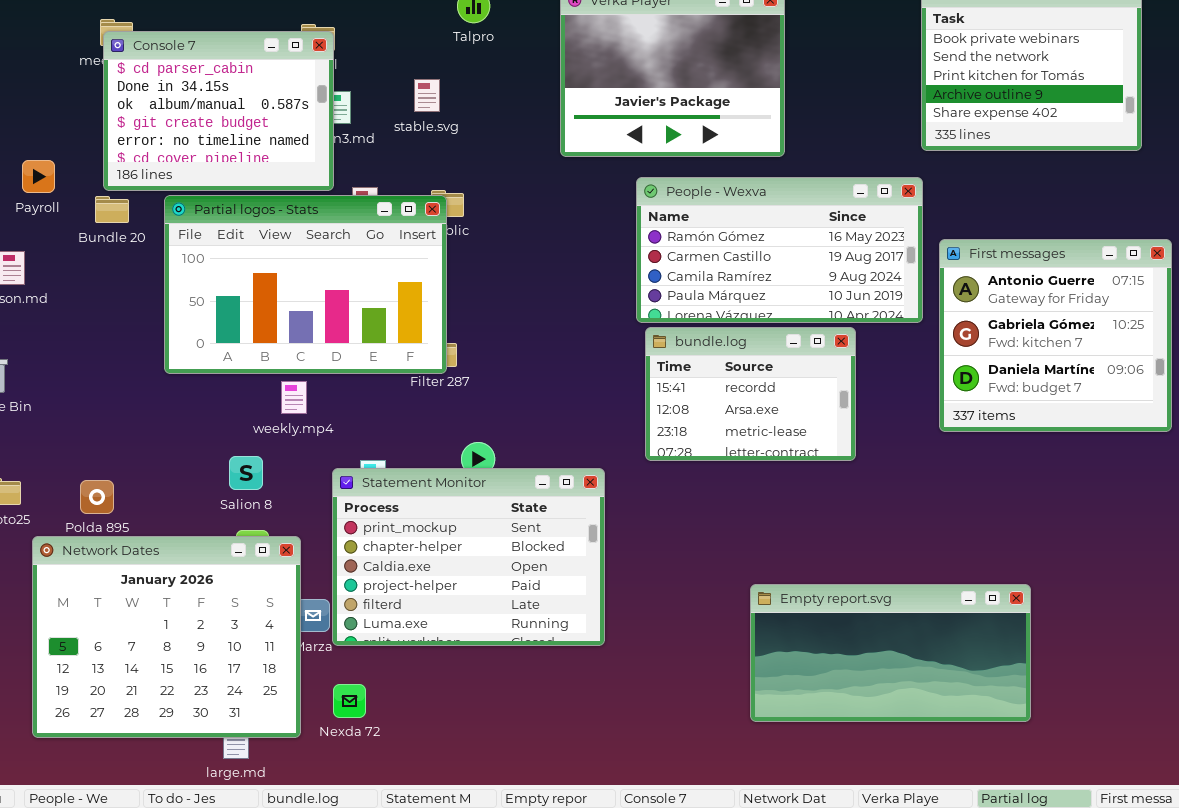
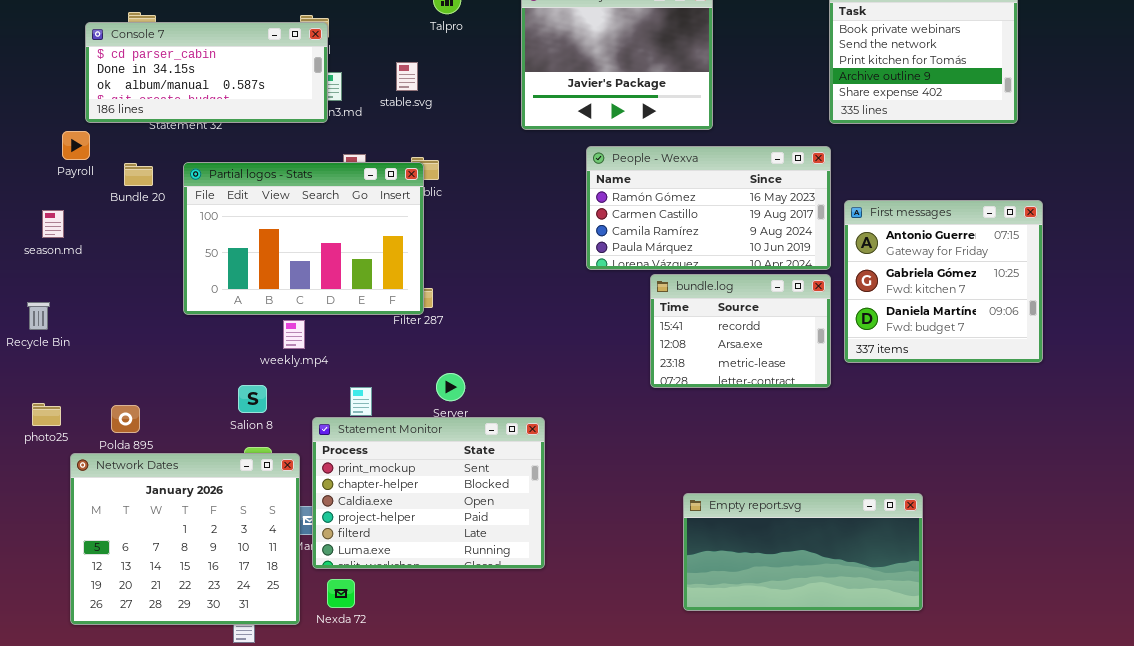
Console 7: [103,31,334,191] -> [85,22,328,123], resized
bundle.log: [645,327,856,461] -> [650,274,831,388], moved
Statement Monitor: [332,468,605,646] -> [312,417,545,569], moved

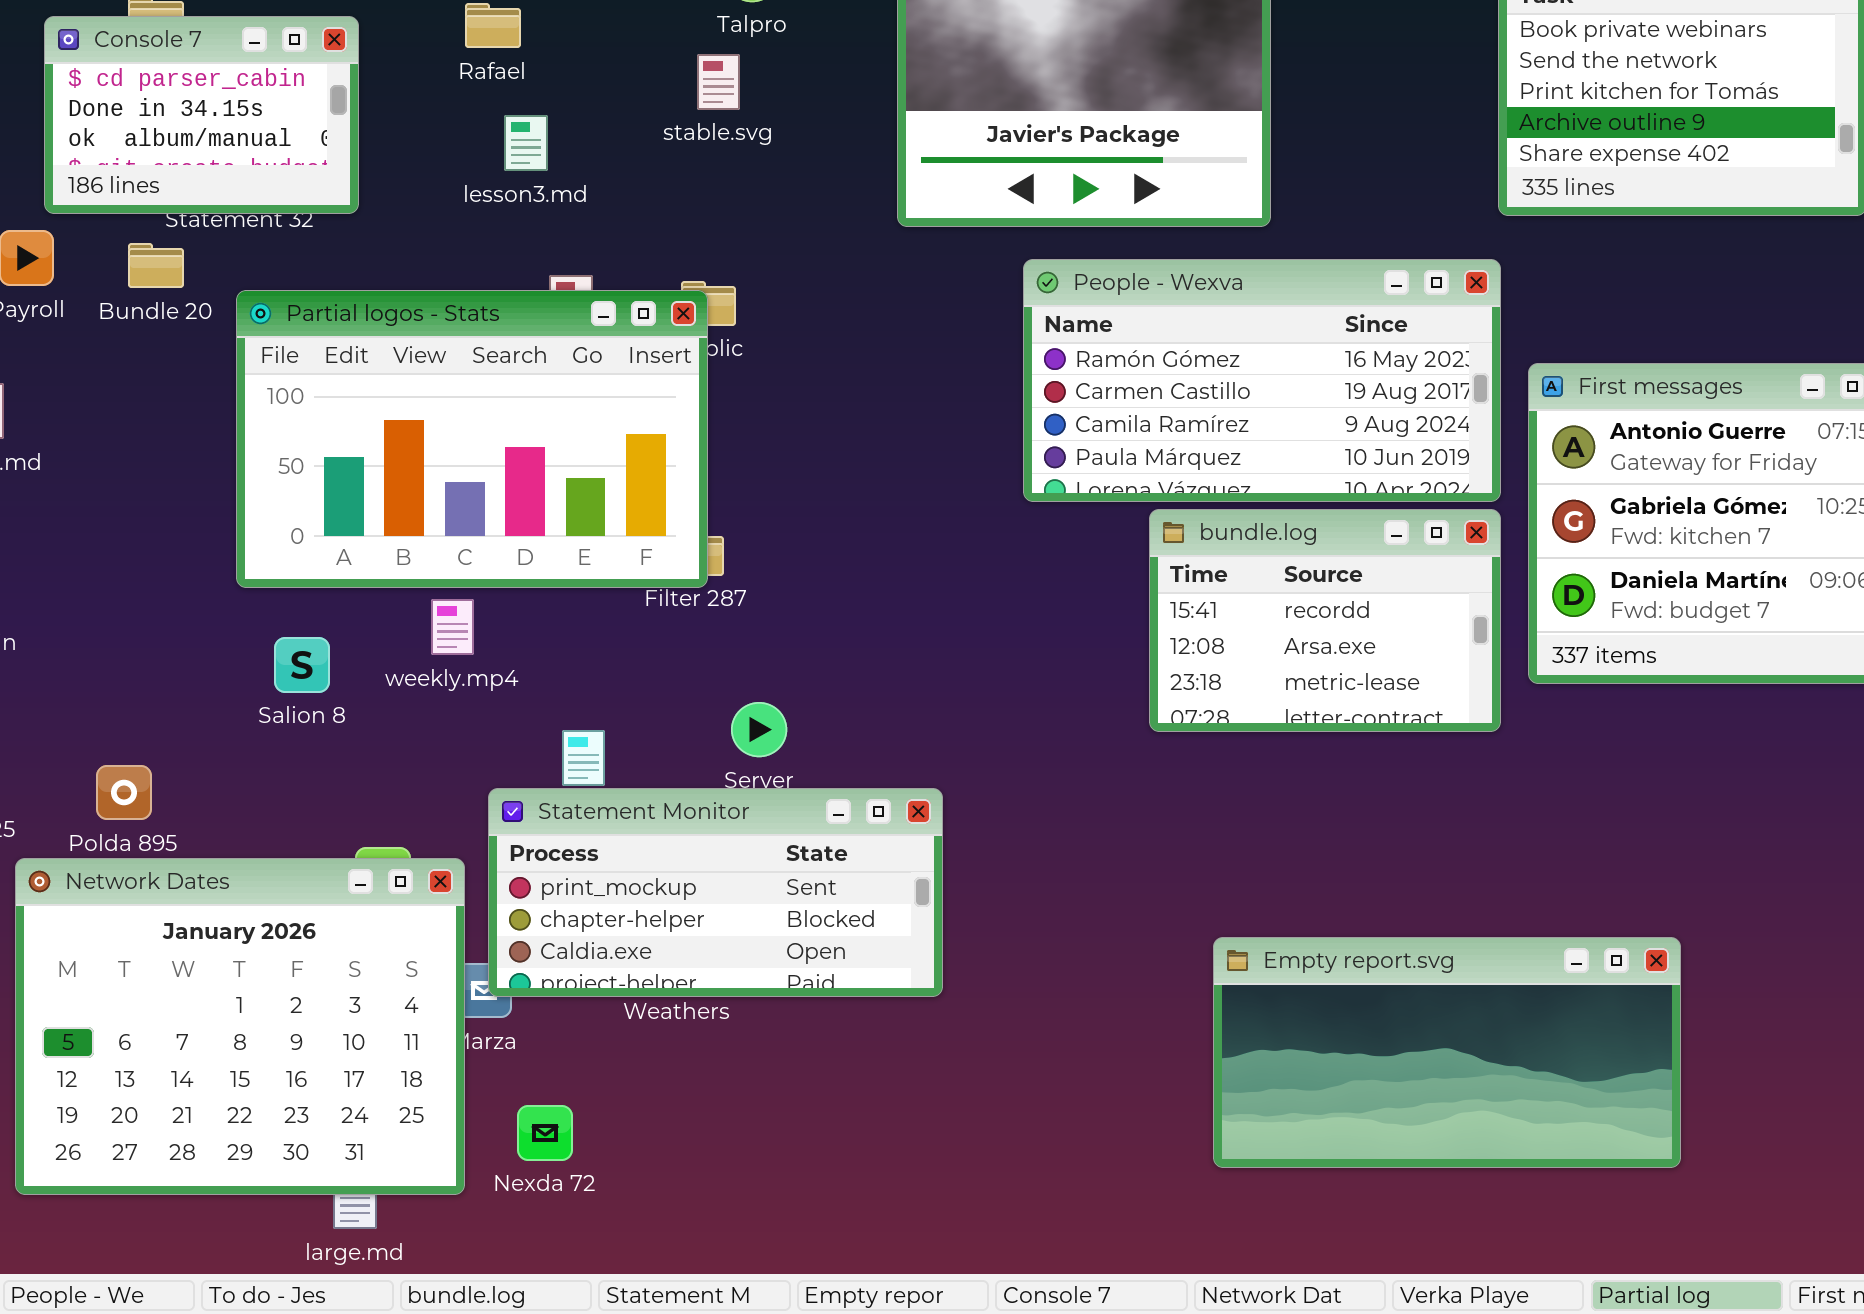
Console 7: [85,22,328,123] -> [44,16,359,214], resized
stable.svg: [396,62,418,91] -> [697,54,740,110], moved
Bundle 20: [124,163,153,186] -> [128,243,184,288], moved
Salion 8: [238,385,267,413] -> [274,637,330,693], moved
Statement Monitor: [312,417,545,569] -> [488,788,943,997], resized

